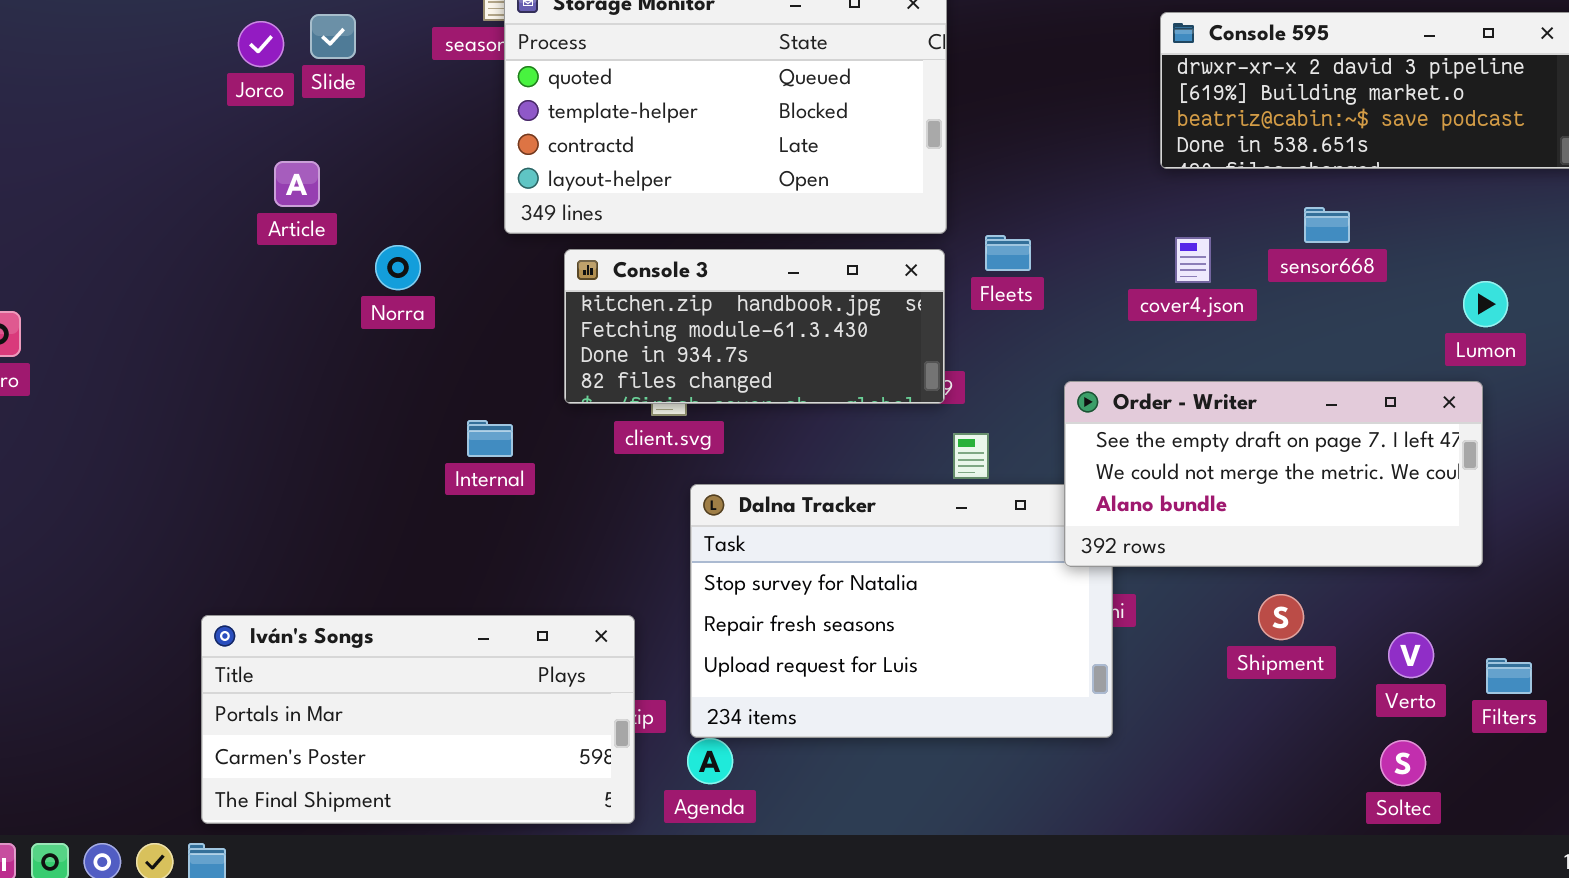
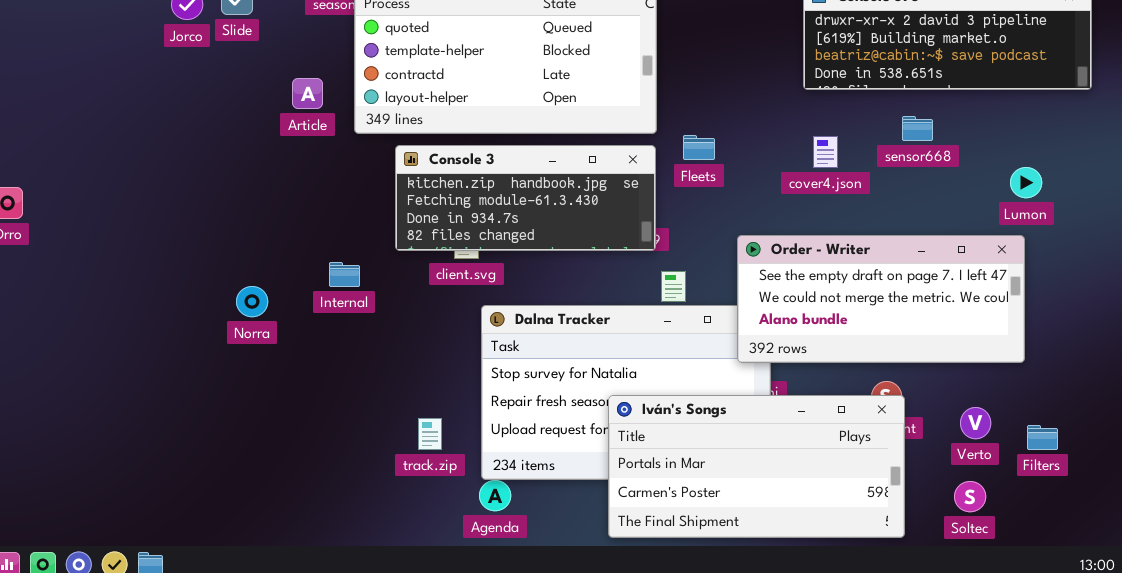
Article: [274,161,320,207] -> [292,78,323,109], moved
Norra: [375,245,421,290] -> [236,286,268,317], moved
Iván's Songs: [201,615,635,824] -> [608,395,905,538], moved

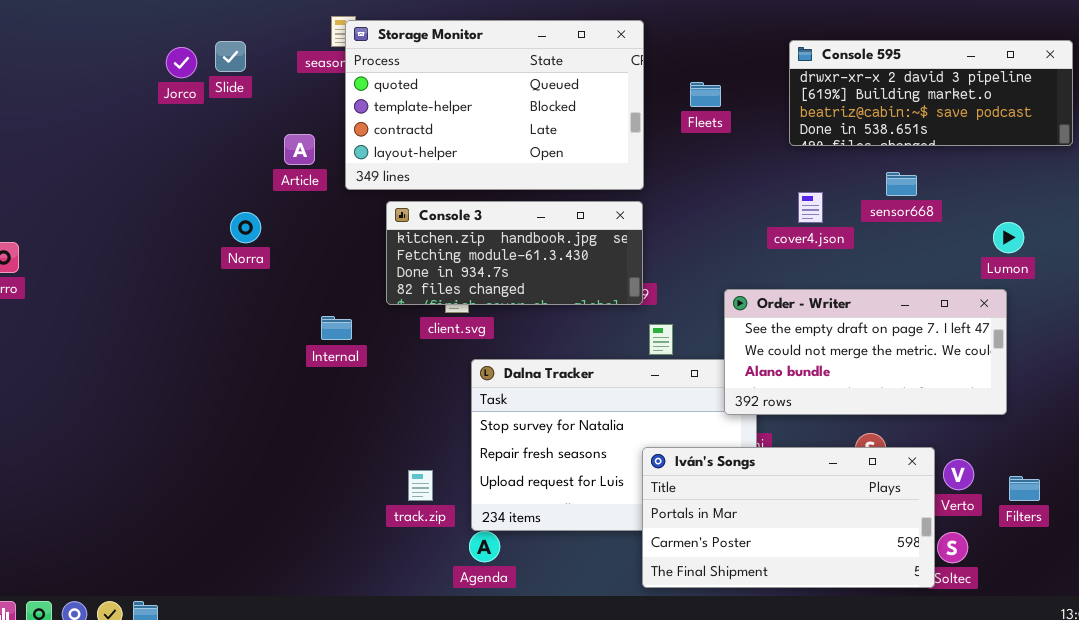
Fleets: [683,135,715,160] -> [690,82,721,107], moved
Norra: [236,286,268,317] -> [230,212,261,243], moved
Iván's Songs: [608,395,905,538] -> [642,447,935,588], moved

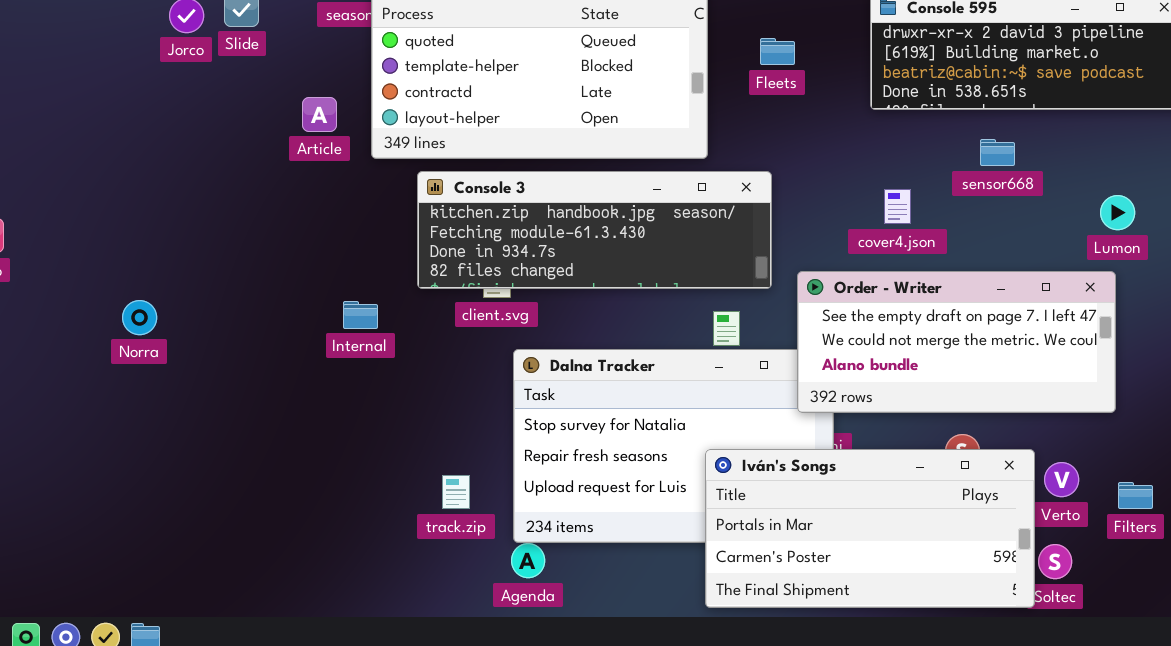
cover4.json: [798,192,823,223] -> [884,189,911,224], moved
Console 3: [386,201,643,305] -> [417,171,772,289], resized
Norra: [230,212,261,243] -> [122,300,157,335], moved

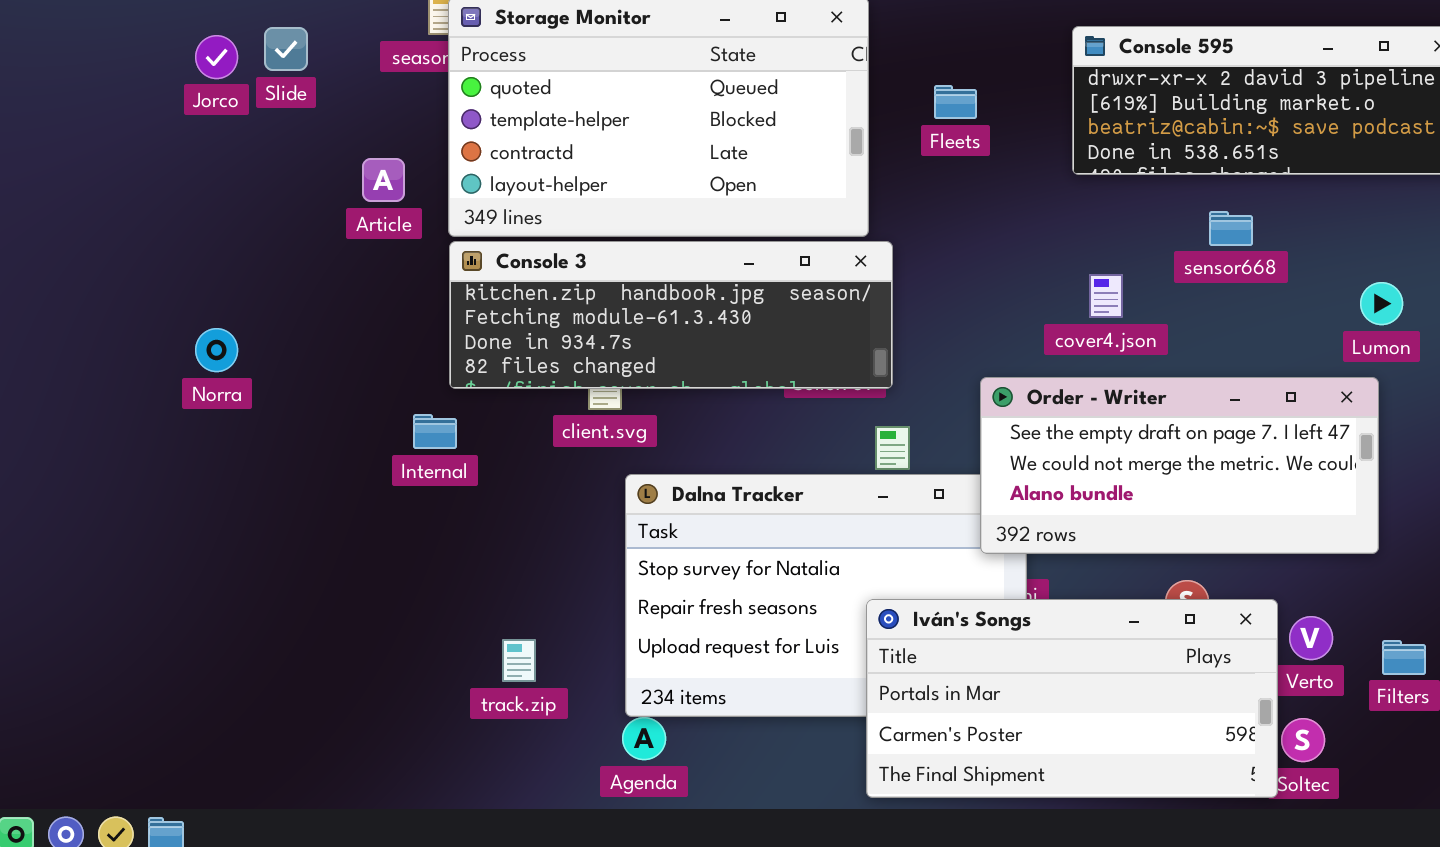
Console 3: [417,171,772,289] -> [449,241,893,389], moved
Norra: [122,300,157,335] -> [195,328,238,372], moved
track.zip: [442,475,470,509] -> [502,639,536,682], moved

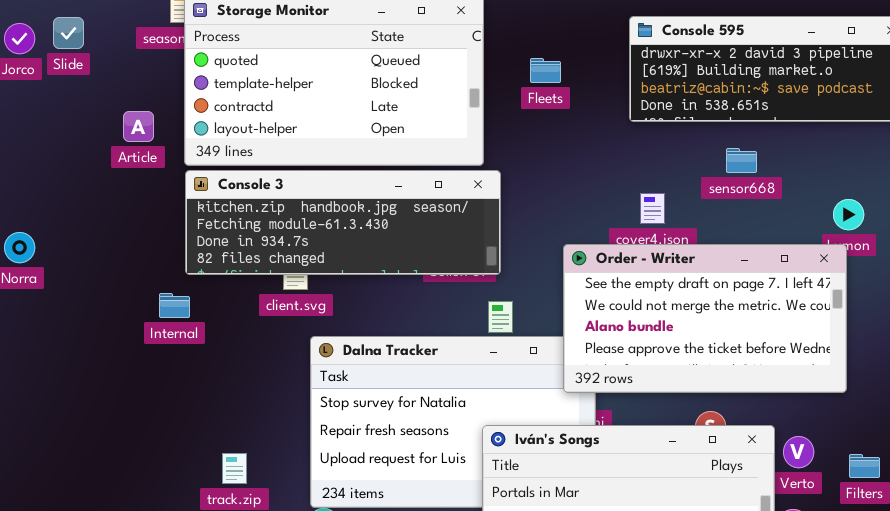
Order - Writer: [980,377,1379,554] -> [563,244,847,393], resized

